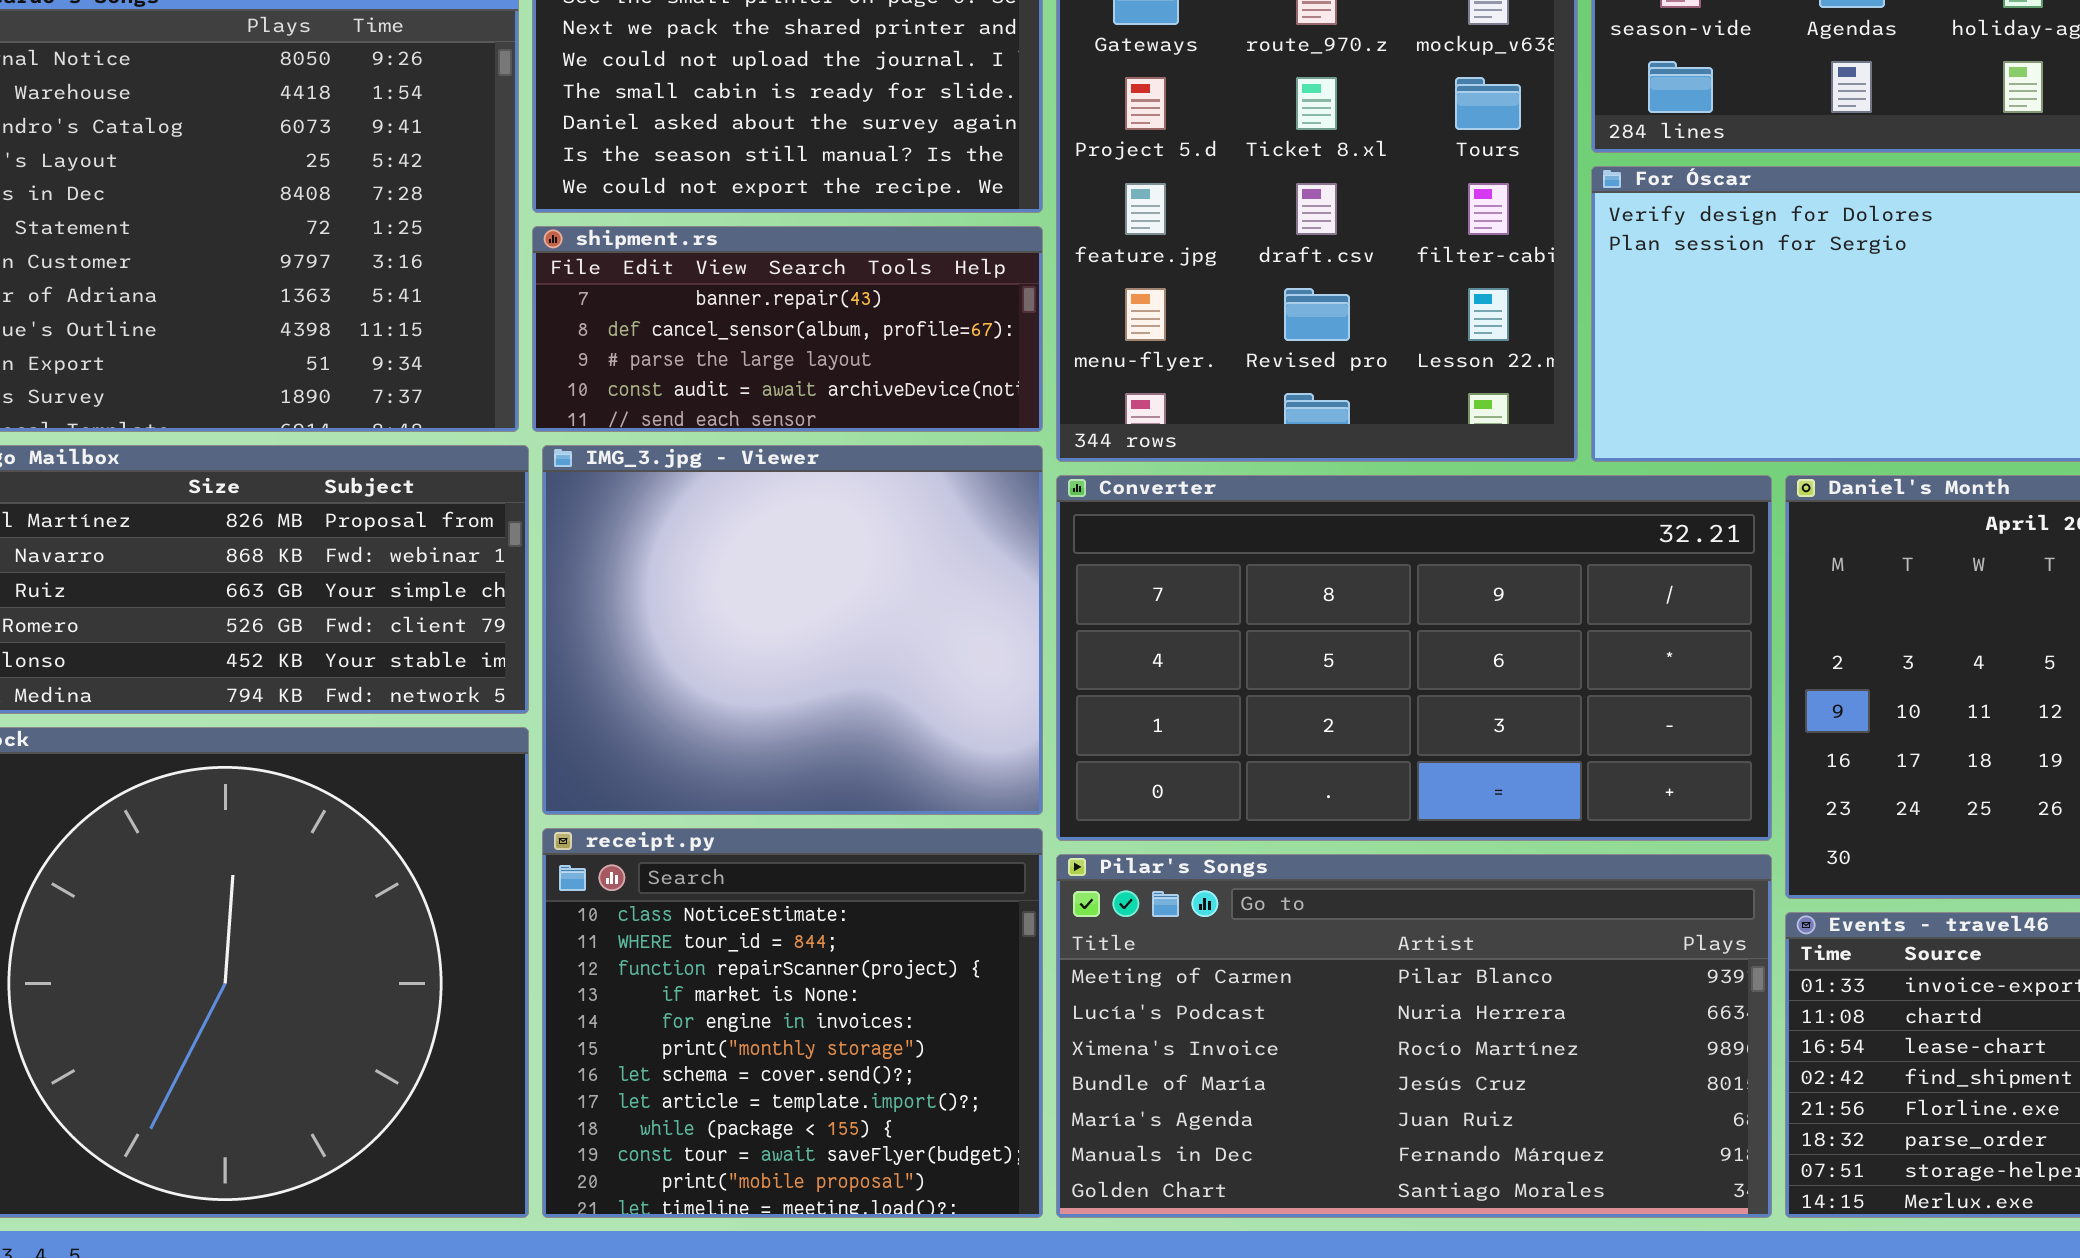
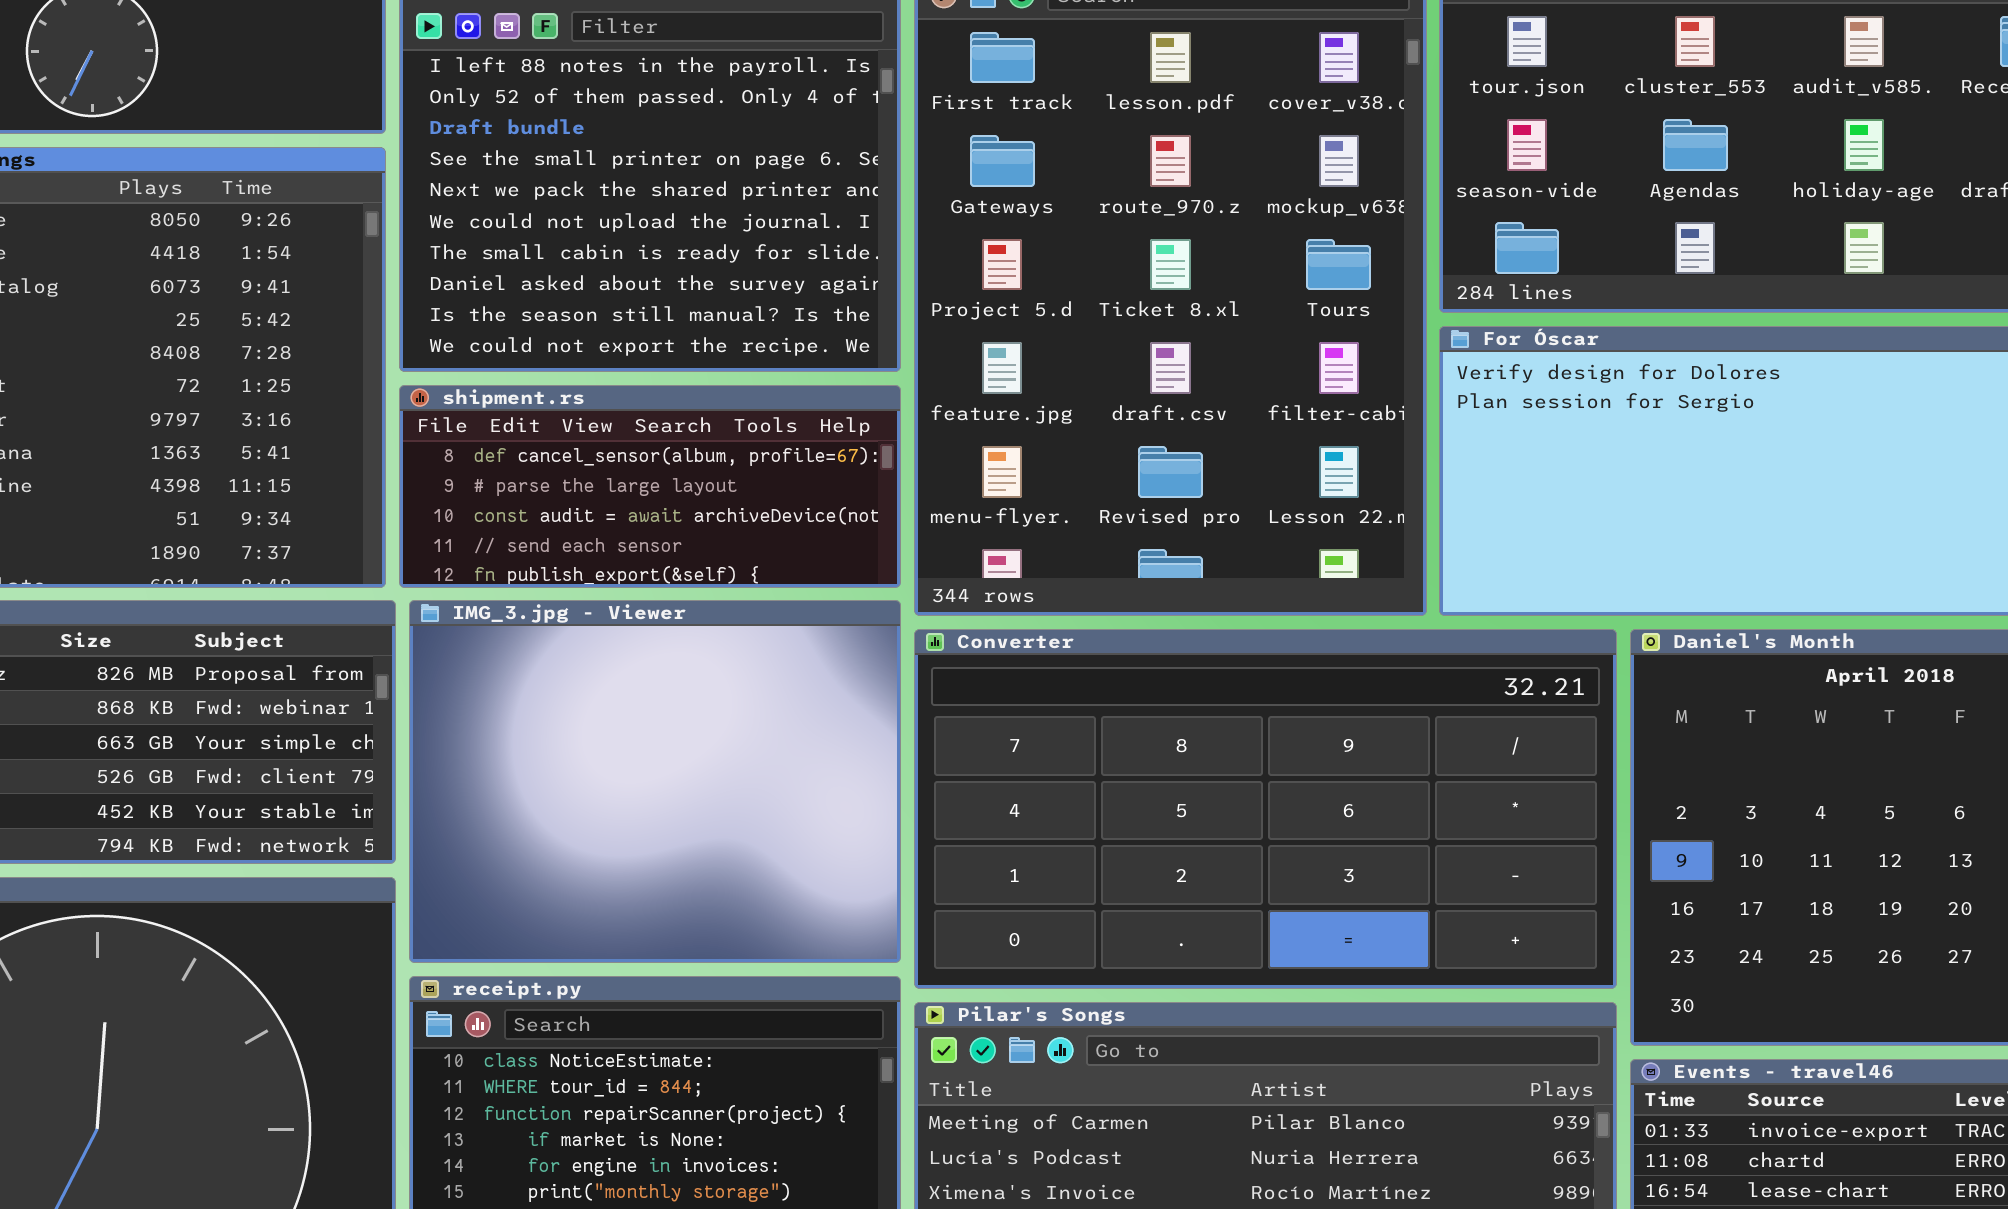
shipment.rs: [532,226,1043,432] -> [399,385,901,588], scrolled down 1 row

